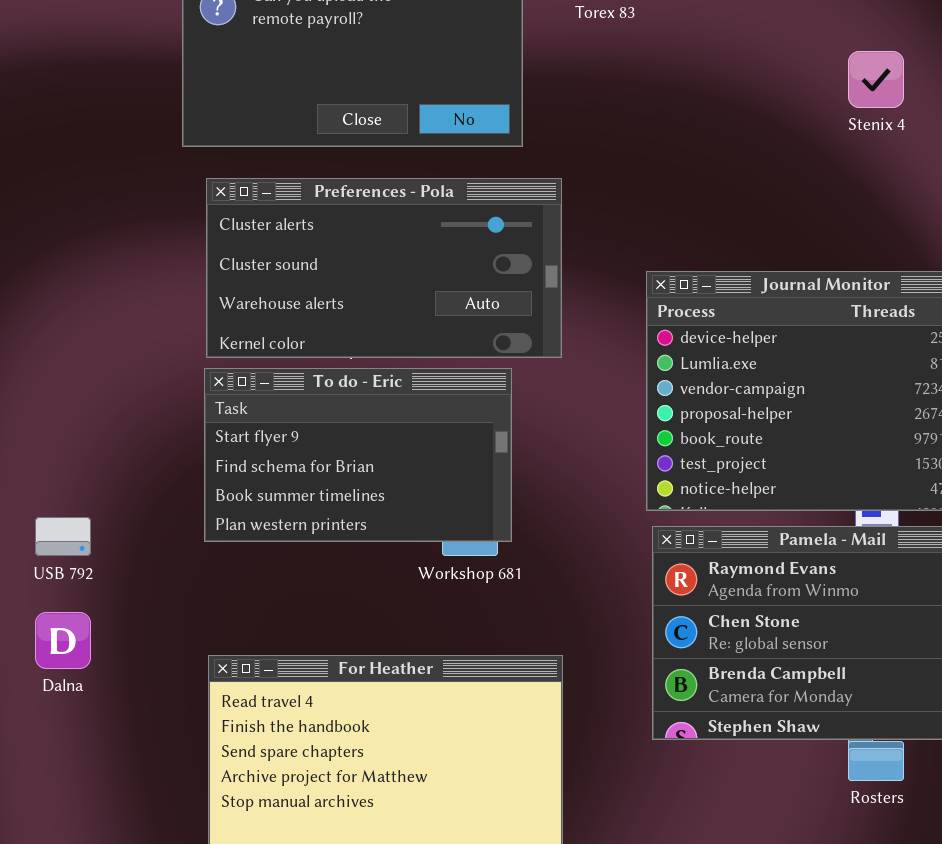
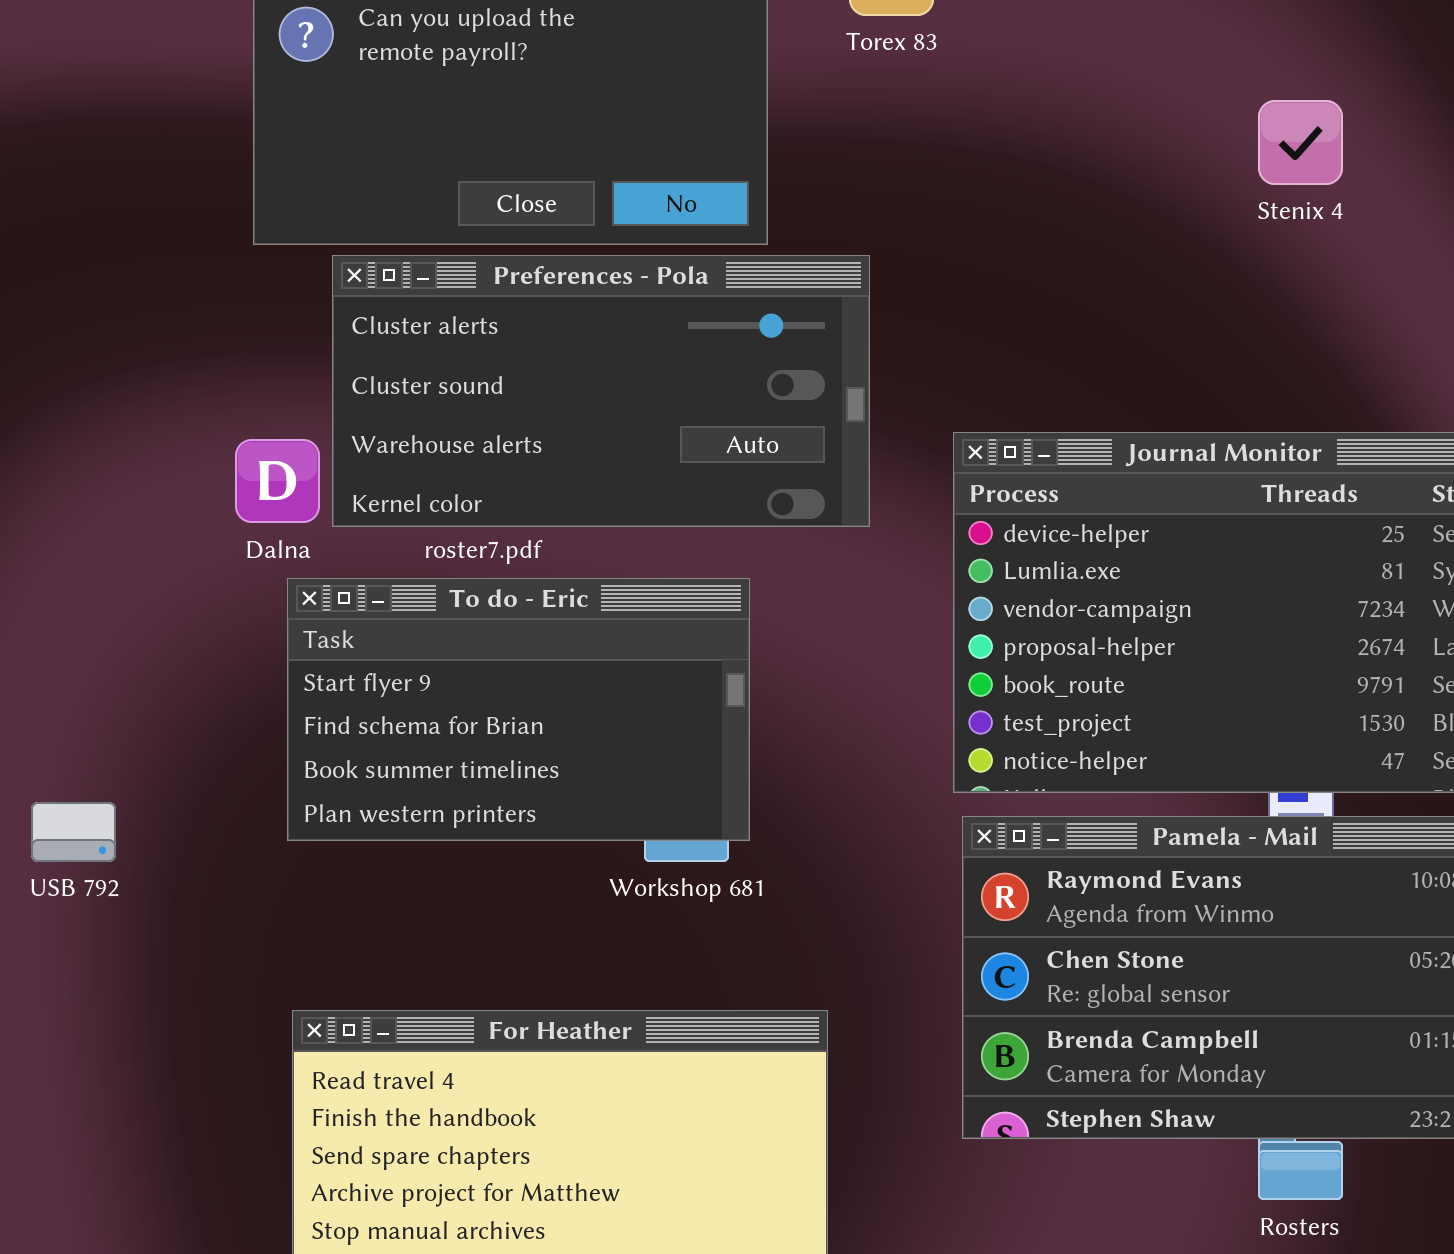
Preferences - Pola: [206,178,562,358] -> [332,255,870,527], moved
Dalna: [35,612,91,669] -> [235,439,320,523], moved

